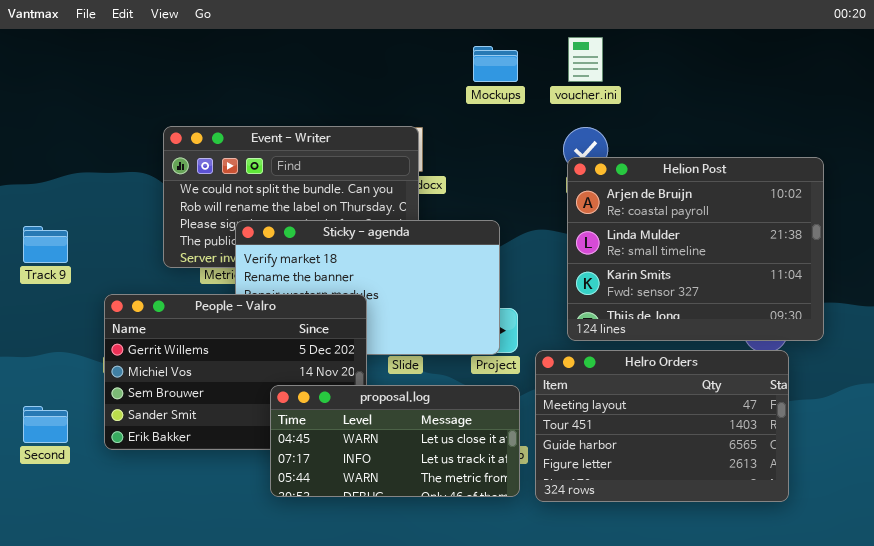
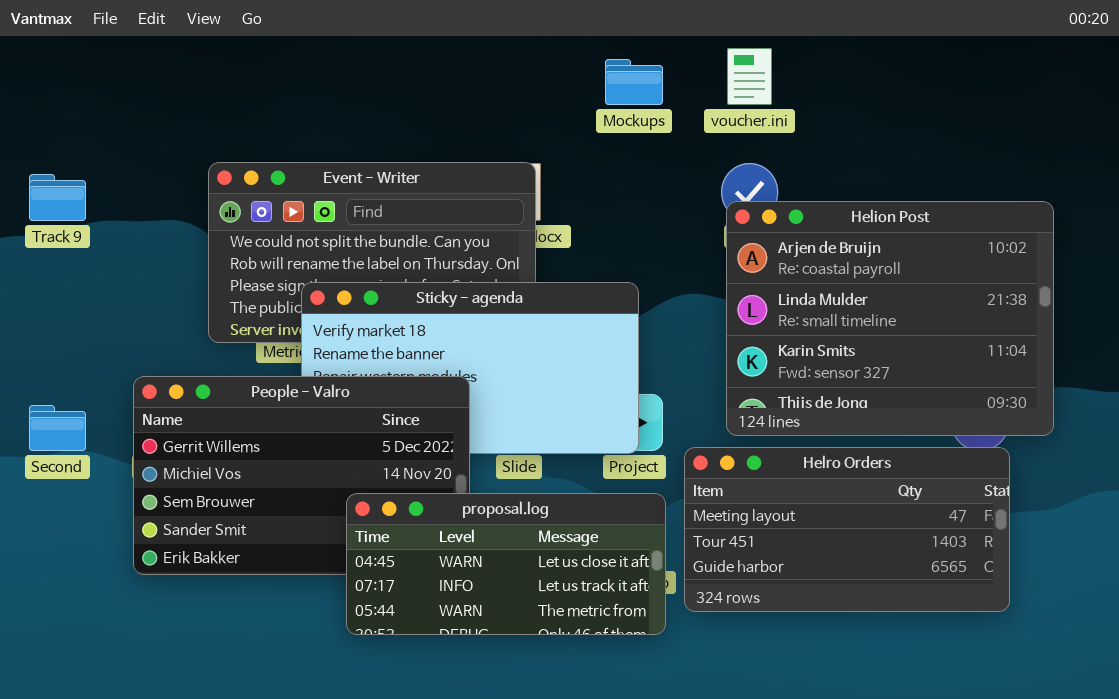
Track 9: [23,226,68,263] -> [29,174,86,221], moved
Helro Orders: [535,350,789,502] -> [684,447,1010,612], resized
Second: [23,406,68,443] -> [29,405,86,451], moved

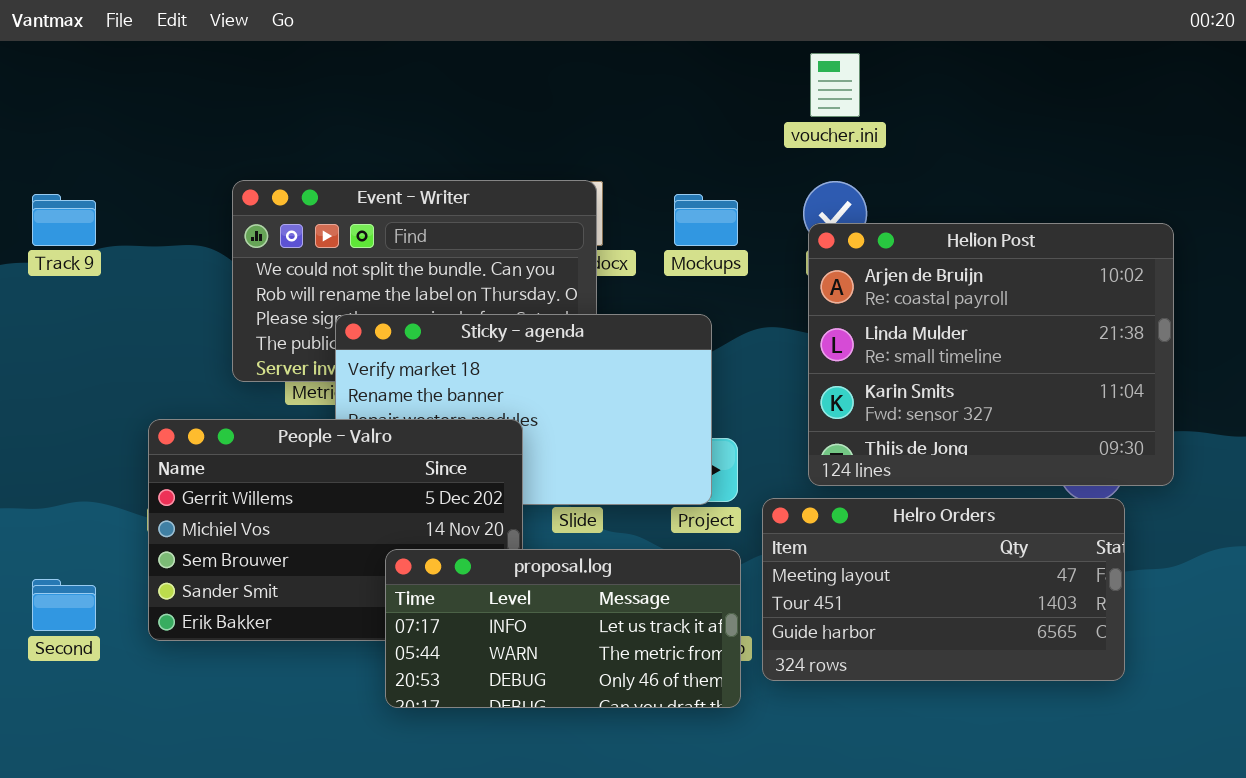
Mockups: [605,59,663,105] -> [674,194,738,246], moved
Second: [29,405,86,451] -> [32,579,96,631], moved
proposal.log: [346,493,666,635] -> [385,549,741,708], scrolled down 1 row

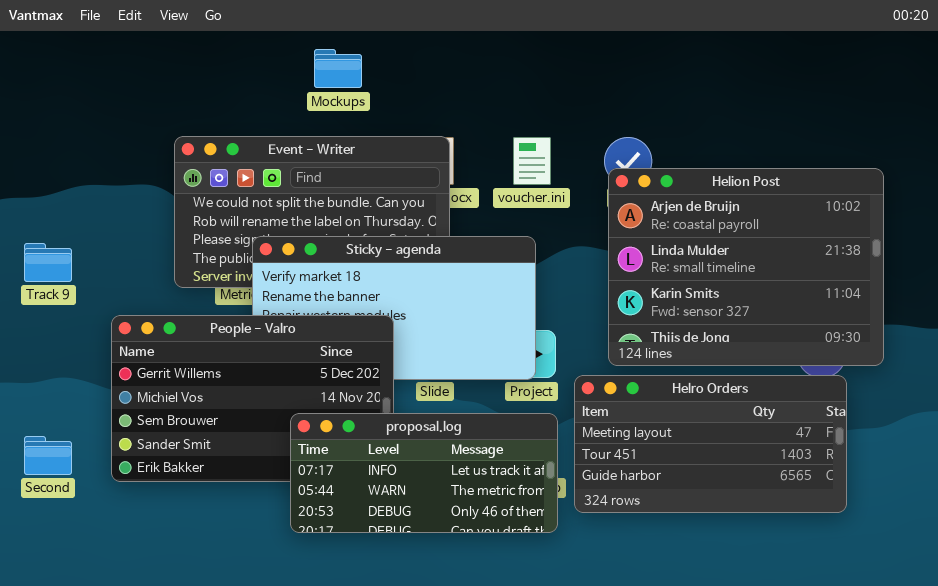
voucher.ini: [810,53,860,117] -> [513,137,551,185], moved
Track 9: [32,194,96,246] -> [24,243,72,282], moved
Mockups: [674,194,738,246] -> [314,49,362,88], moved

